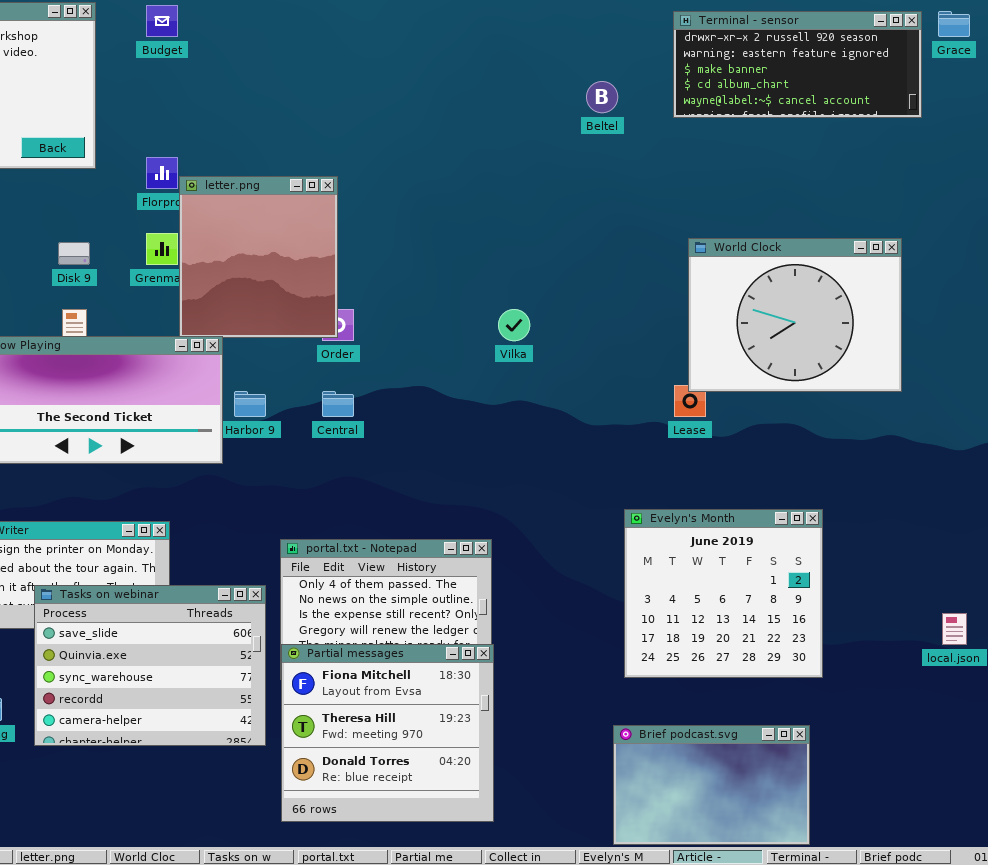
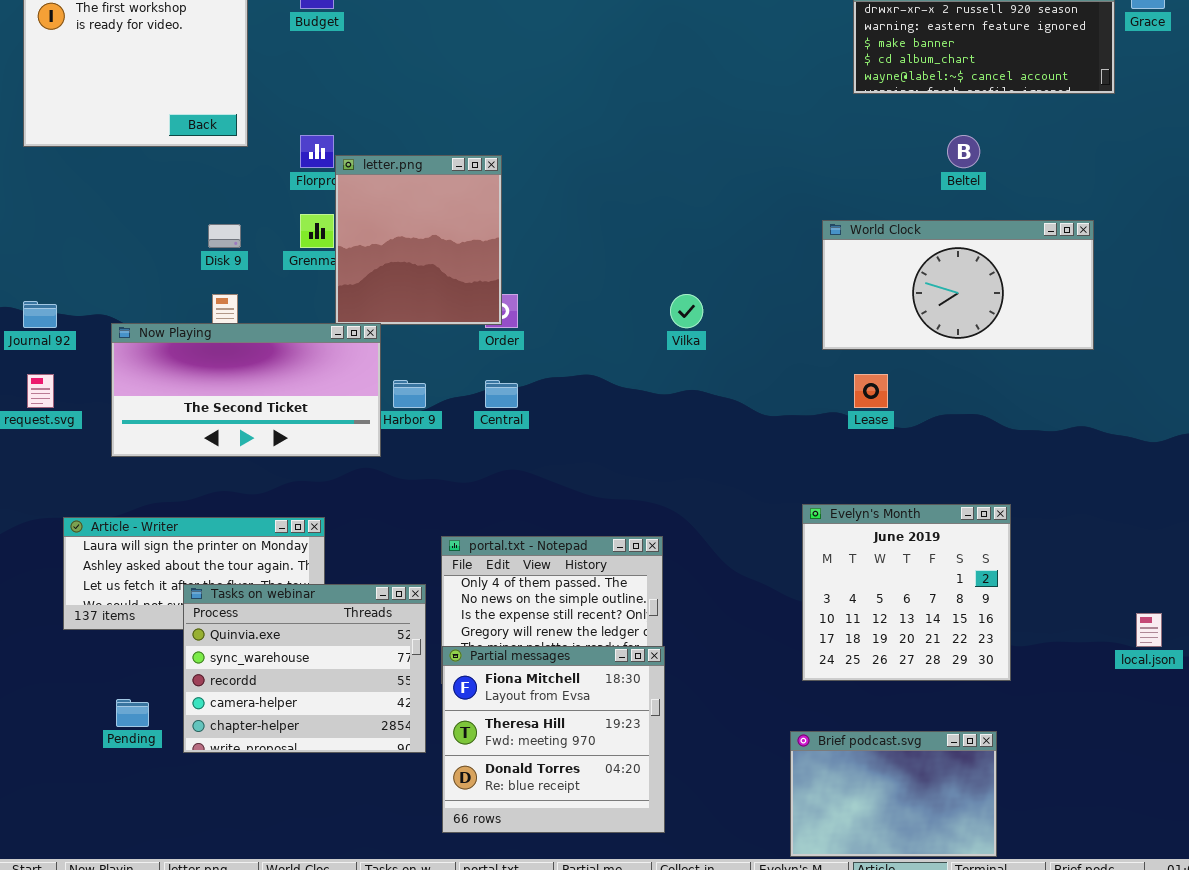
Beltel: [586,81,618,113] -> [947,135,980,168], moved
World Clock: [688,238,902,392] -> [822,220,1094,350], resized
Tasks on webinar: [34,585,266,746] -> [183,584,426,753], scrolled down 1 row

